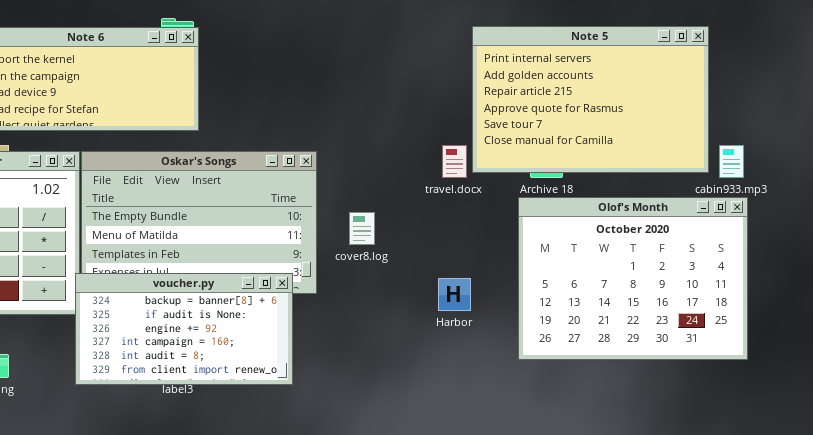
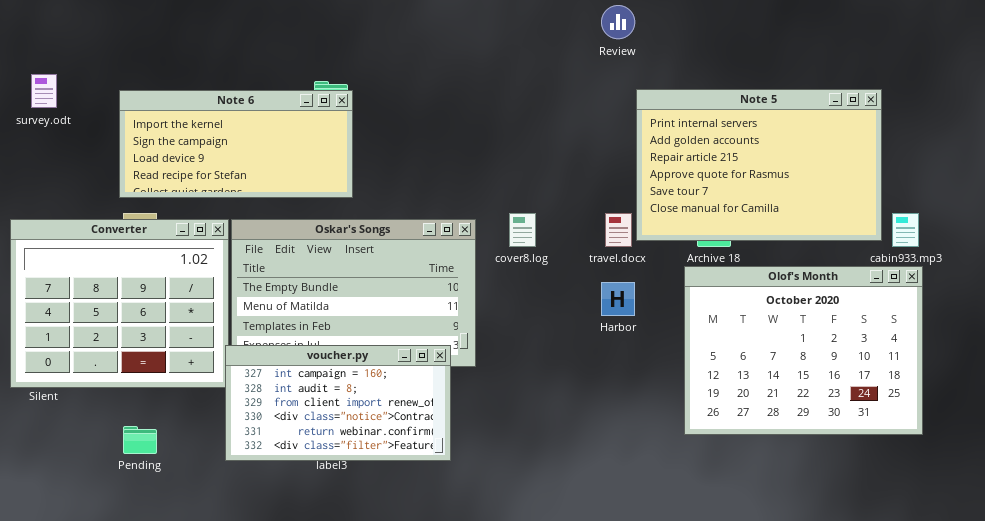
cover8.log: [349,212,375,245] -> [509,213,536,247], moved
voucher.py: [75,273,293,385] -> [225,345,451,461], scrolled down 3 rows
Harbor: [438,278,471,311] -> [601,282,635,316], moved

